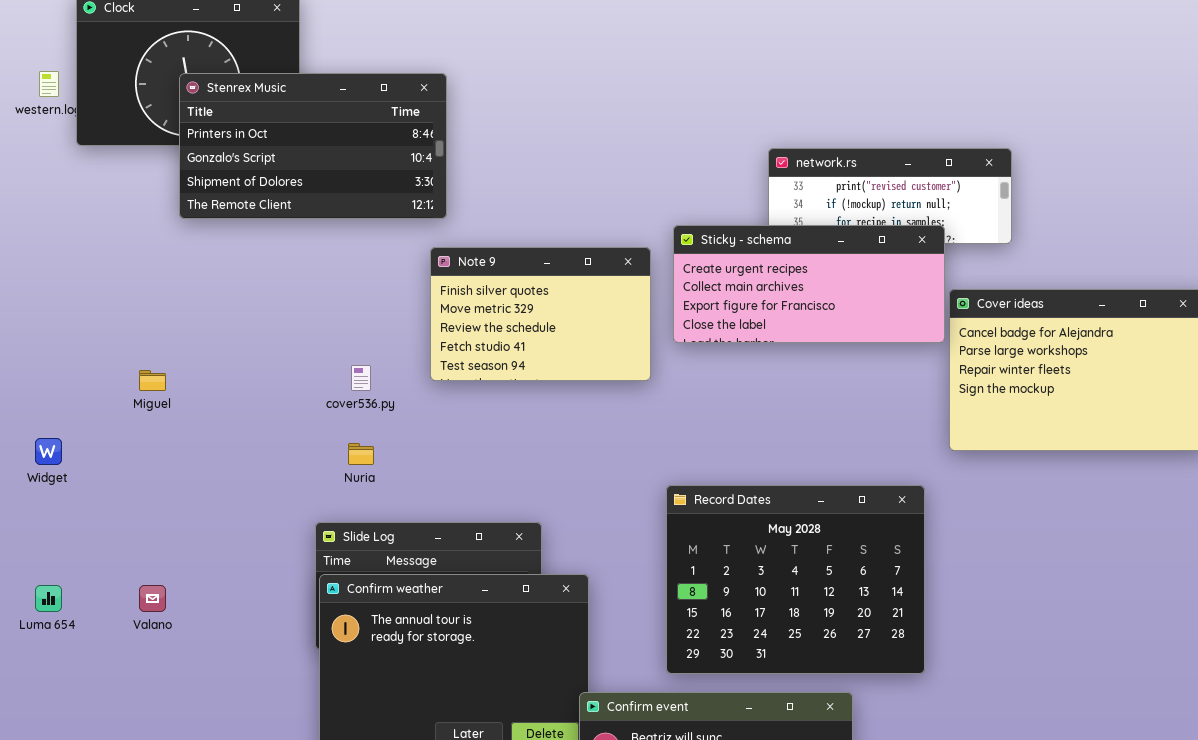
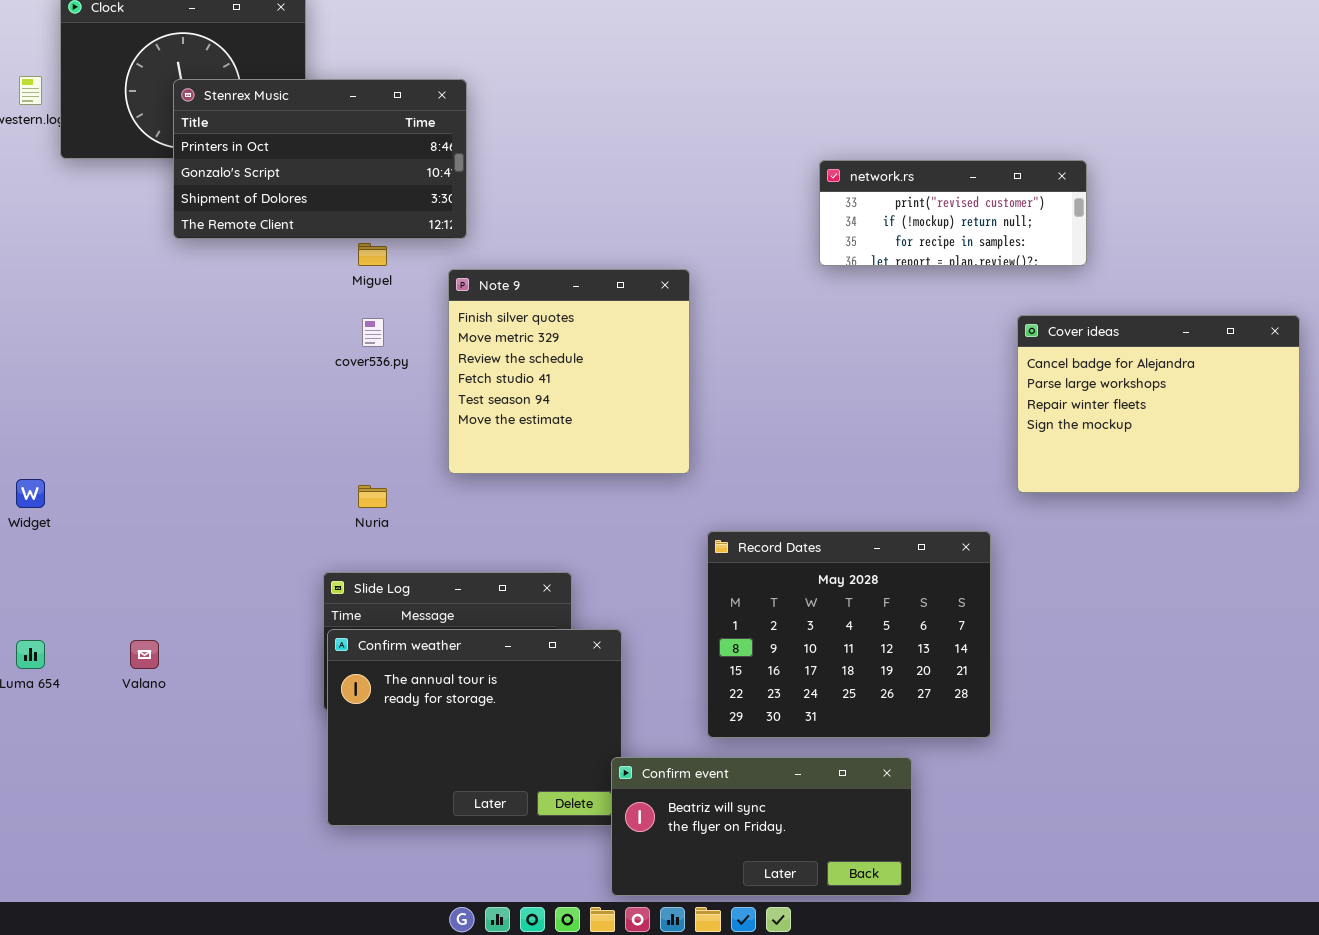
Sticky - schema: [673,225,945,343] -> none, closed
Note 9: [430,247,651,381] -> [448,269,690,474], resized
cover536.py: [351,365,371,391] -> [362,318,384,347], moved
Miguel: [139,370,166,391] -> [358,243,387,266], moved

